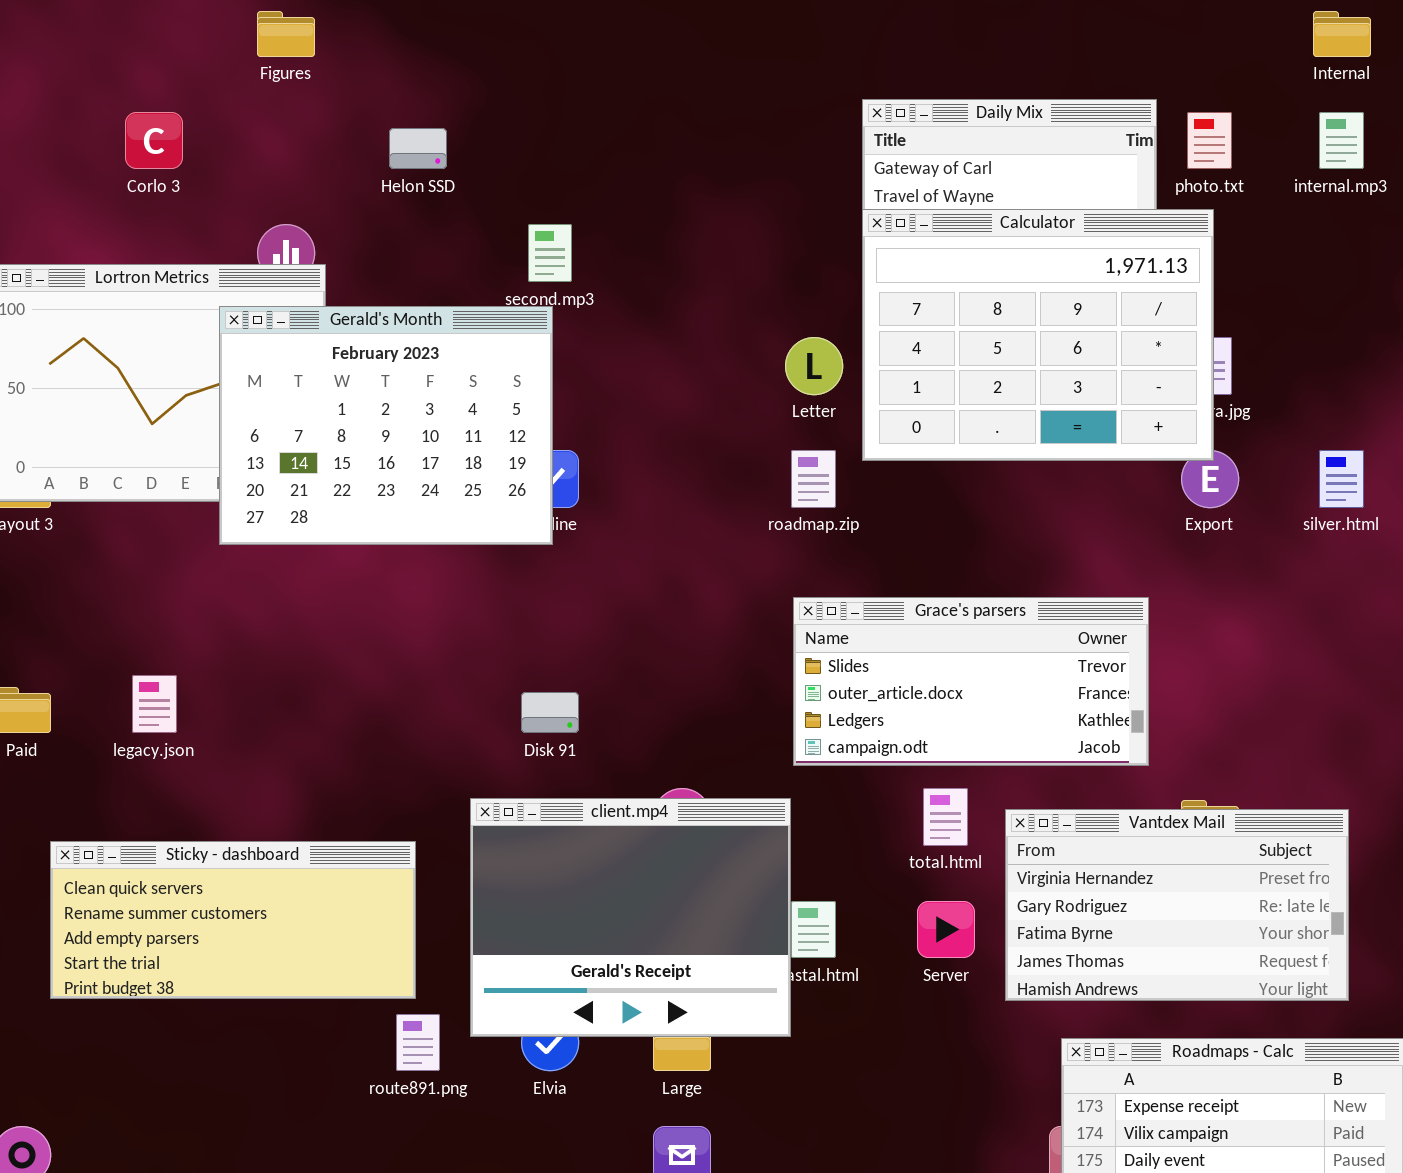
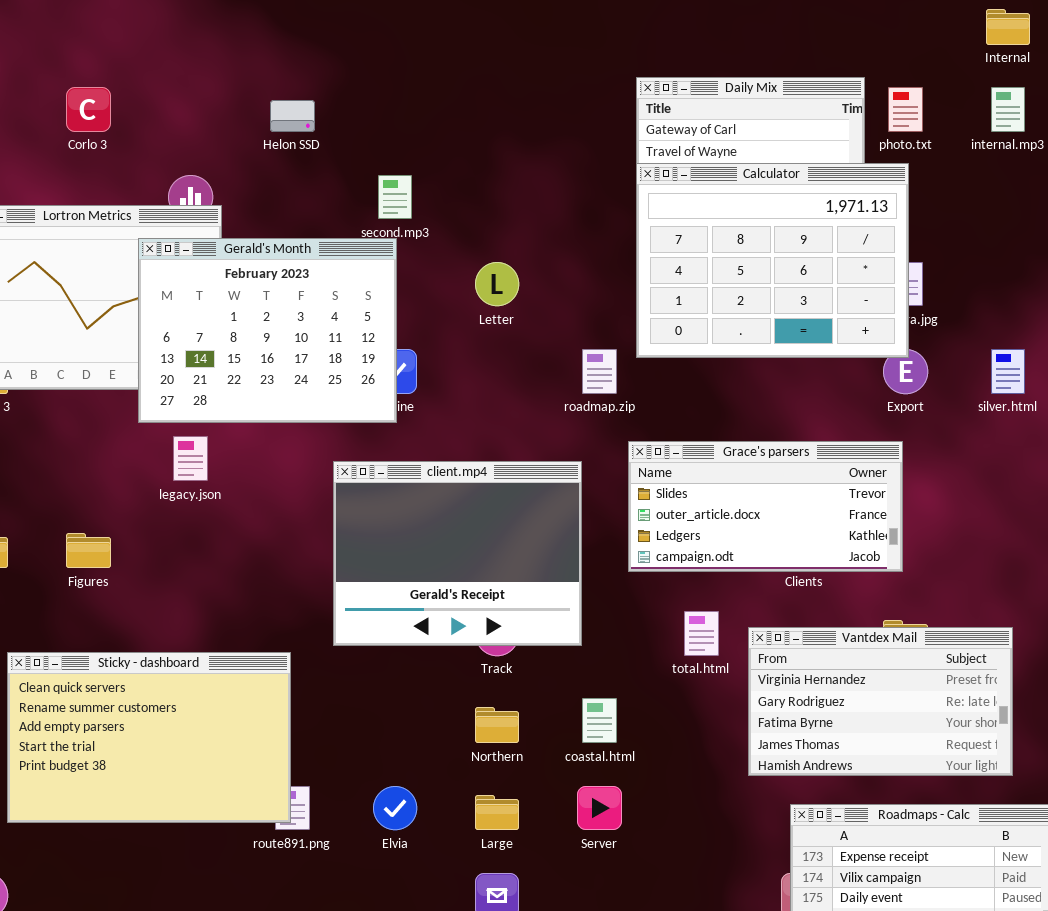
Figures: [257,11,315,57] -> [66,533,111,568], moved
Letter: [785,337,843,395] -> [475,262,519,306], moved
Grace's parsers: [793,597,1149,766] -> [628,441,903,572], moved
legacy.json: [132,675,177,733] -> [173,436,208,481], moved
client.mp4: [470,798,791,1037] -> [333,461,582,646], moved
Sticky - dashboard: [50,841,416,999] -> [7,652,291,823], resized
Server: [917,901,975,958] -> [577,786,622,830], moved

